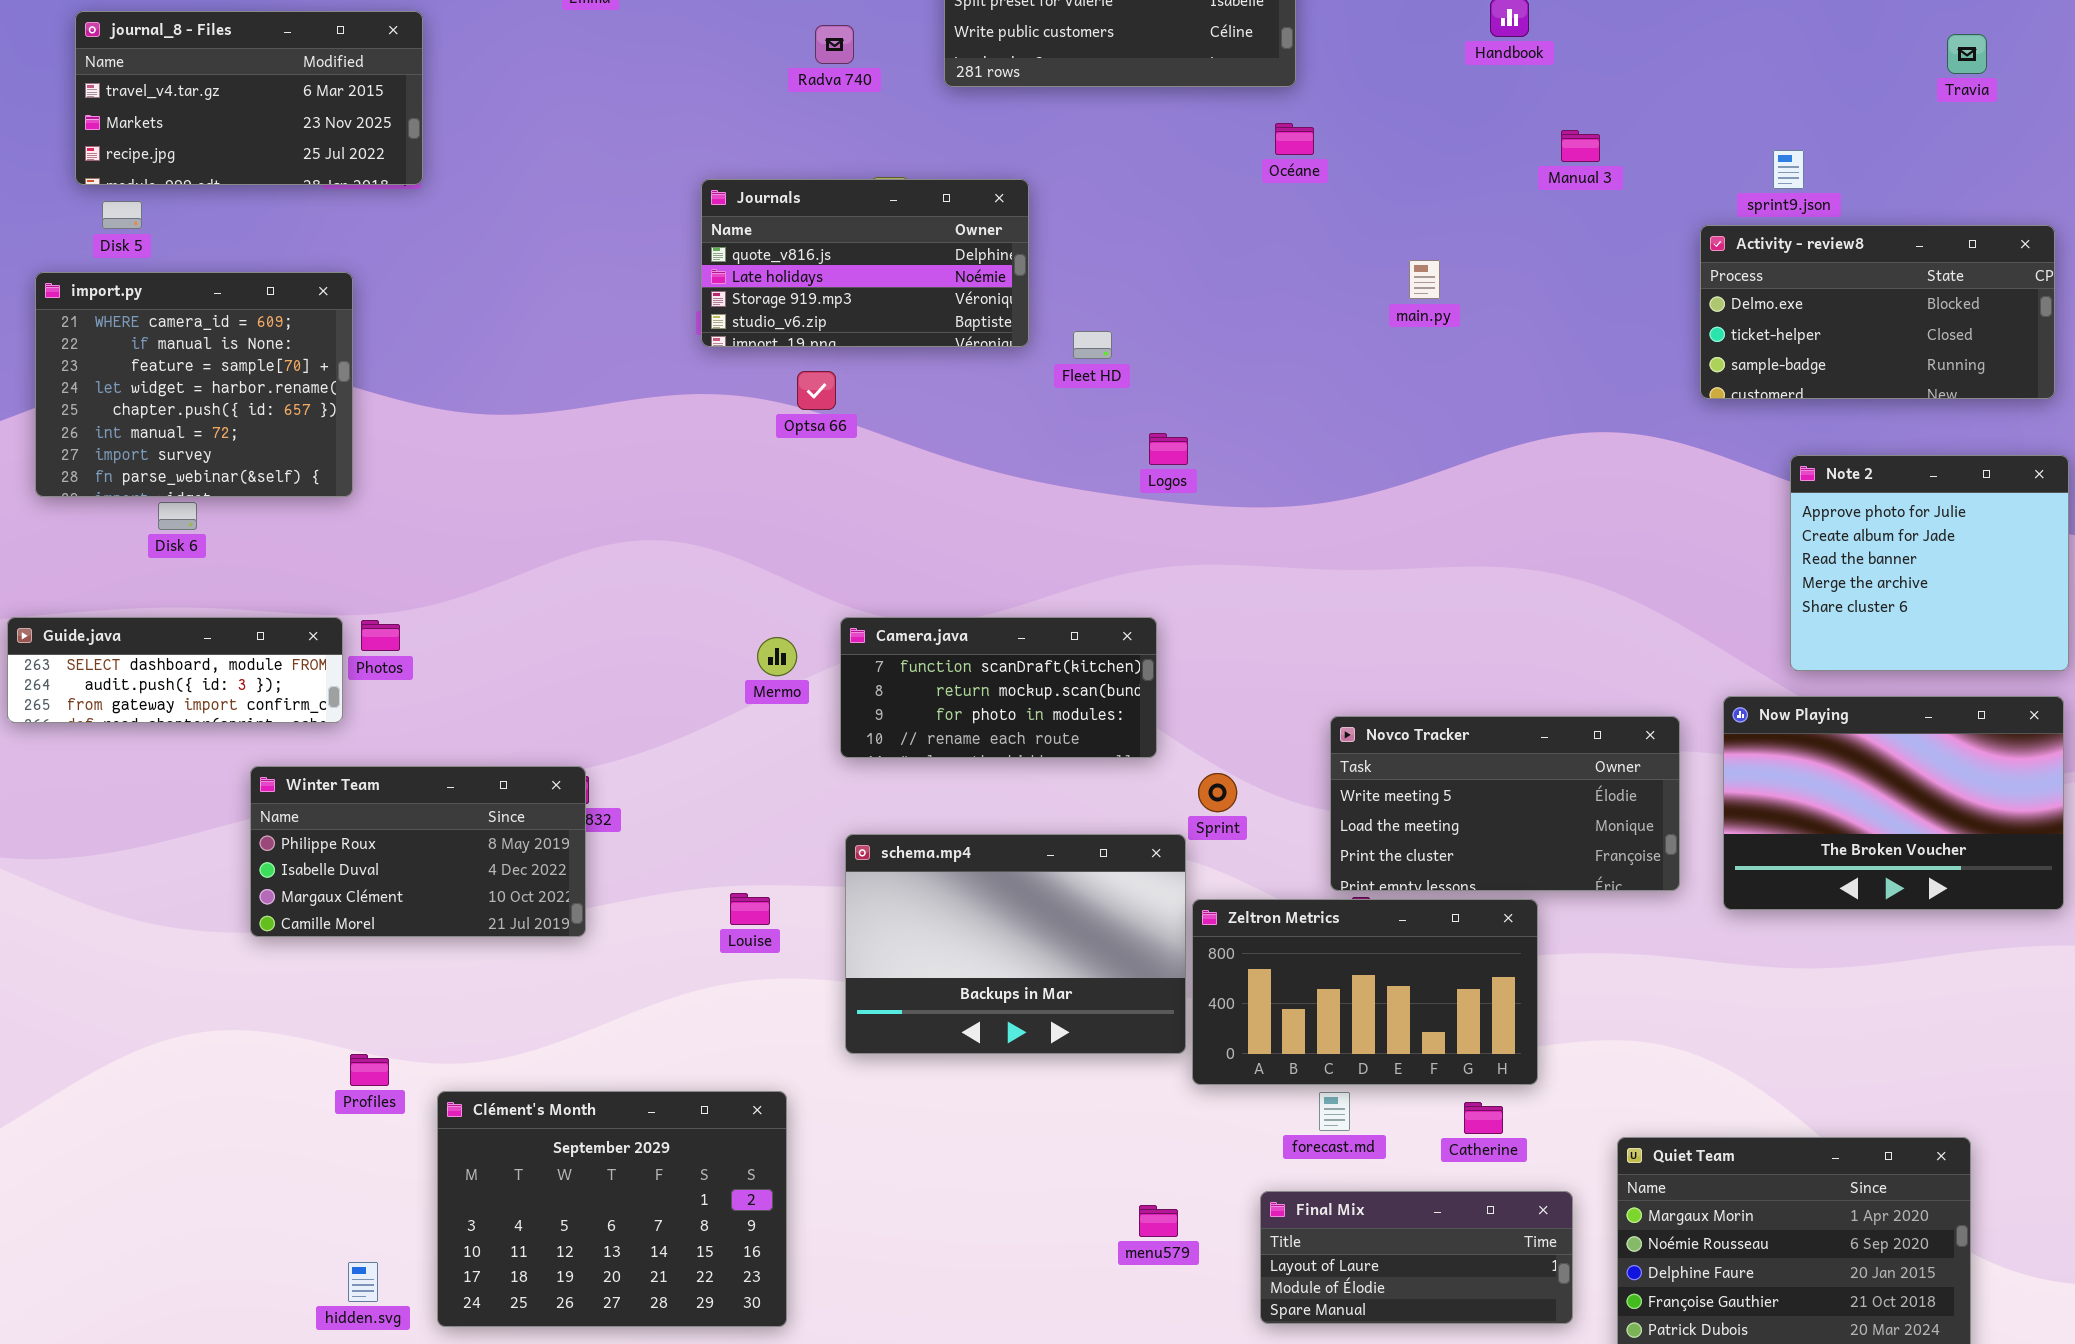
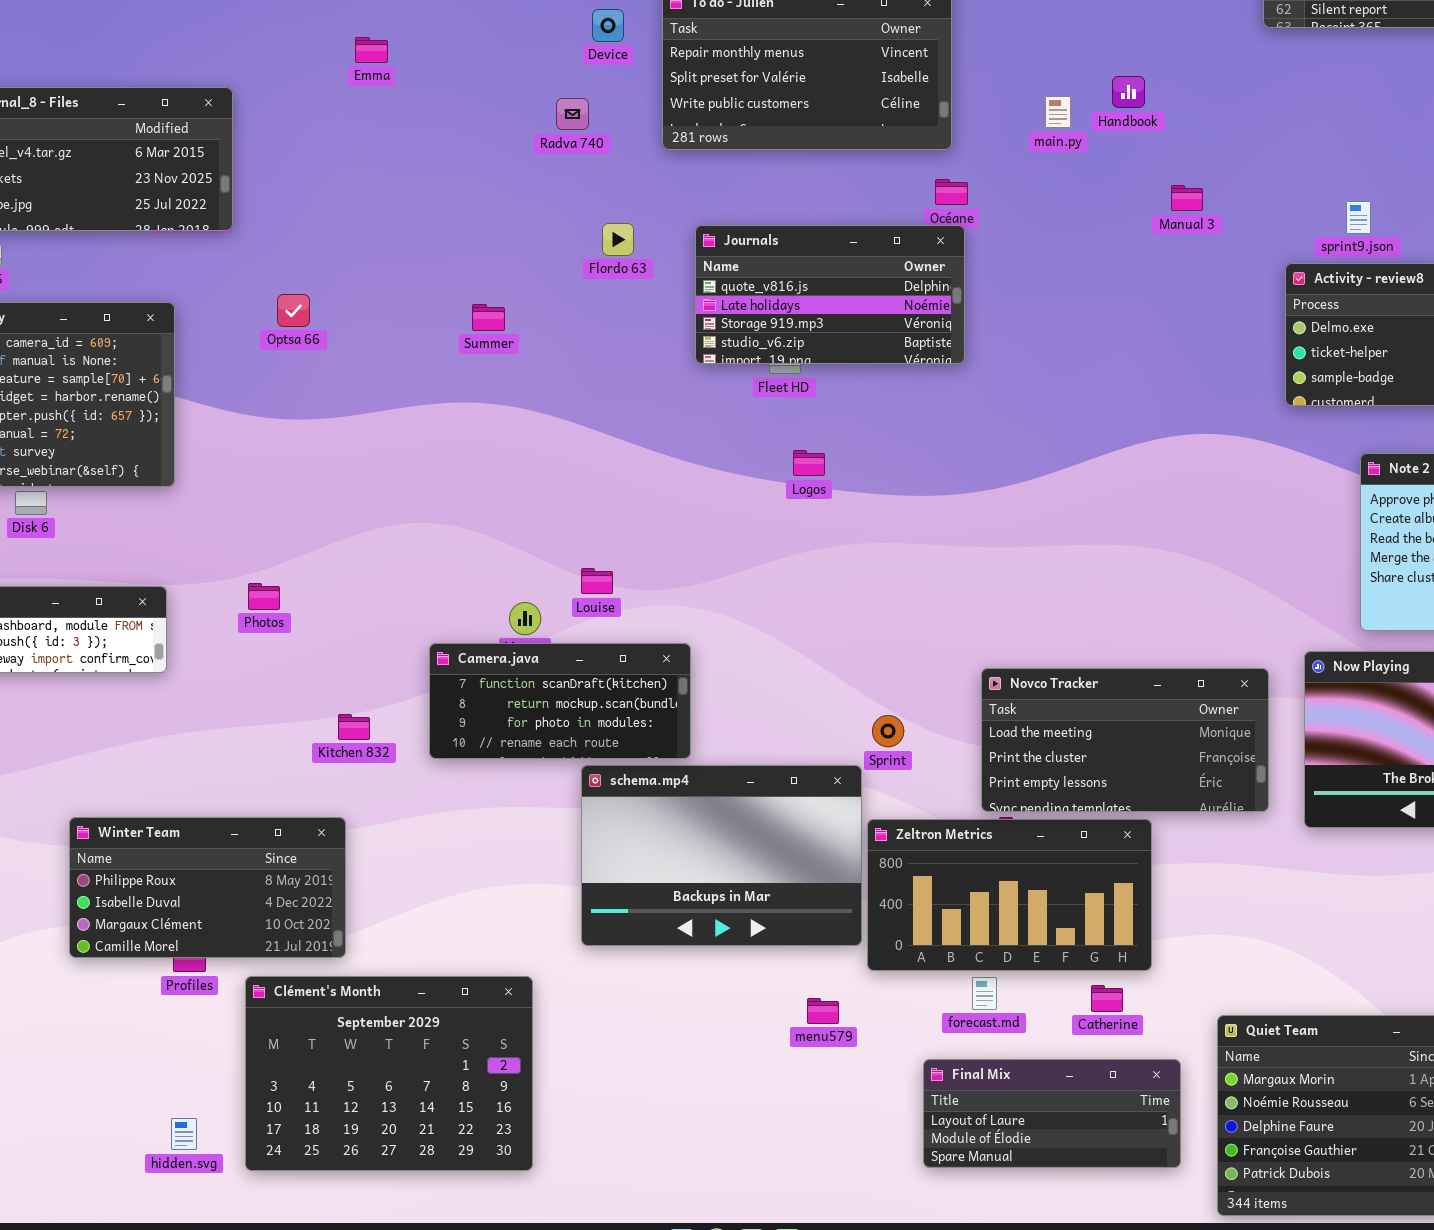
Journals: [701,179,1029,347] -> [695,225,965,364], moved
main.py: [1409,260,1440,299] -> [1045,96,1071,128], moved
Optsa 66: [797,371,836,410] -> [277,294,310,327], moved
Logos: [1149,433,1188,465] -> [793,450,825,476], moved
Camera.java: [840,617,1157,758] -> [429,643,691,759], moved
Photos: [361,620,400,651] -> [248,583,280,610], moved
Novco Tracker: [1330,716,1680,891] -> [981,668,1269,812], scrolled down 1 row
Winter Team: [250,766,586,937] -> [69,817,346,958], moved
Louise: [730,893,770,925] -> [581,568,613,594], moved
menu579: [1139,1205,1178,1237] -> [807,998,839,1024], moved

